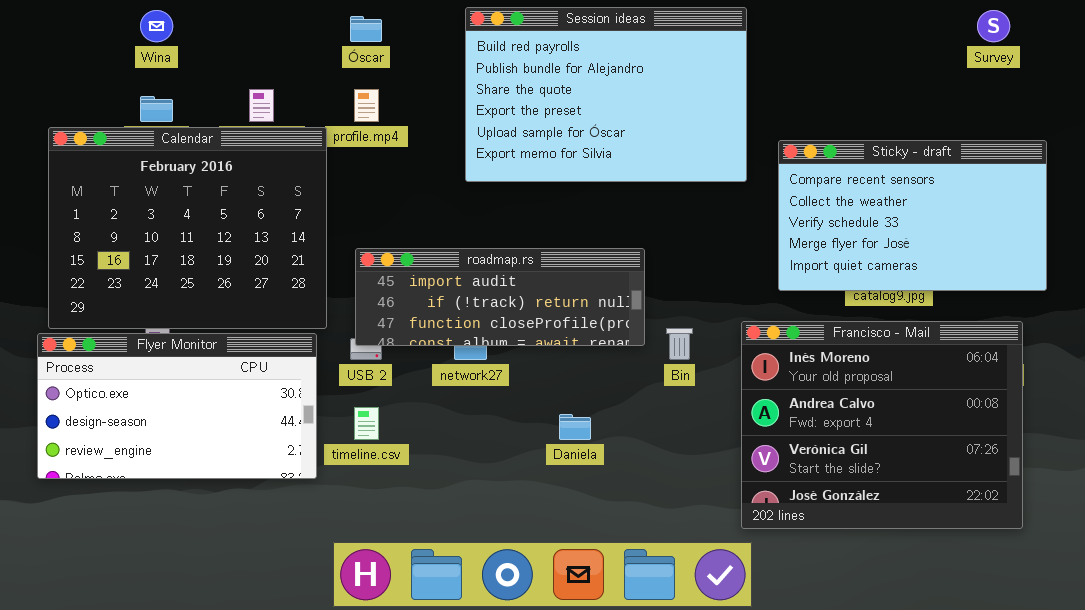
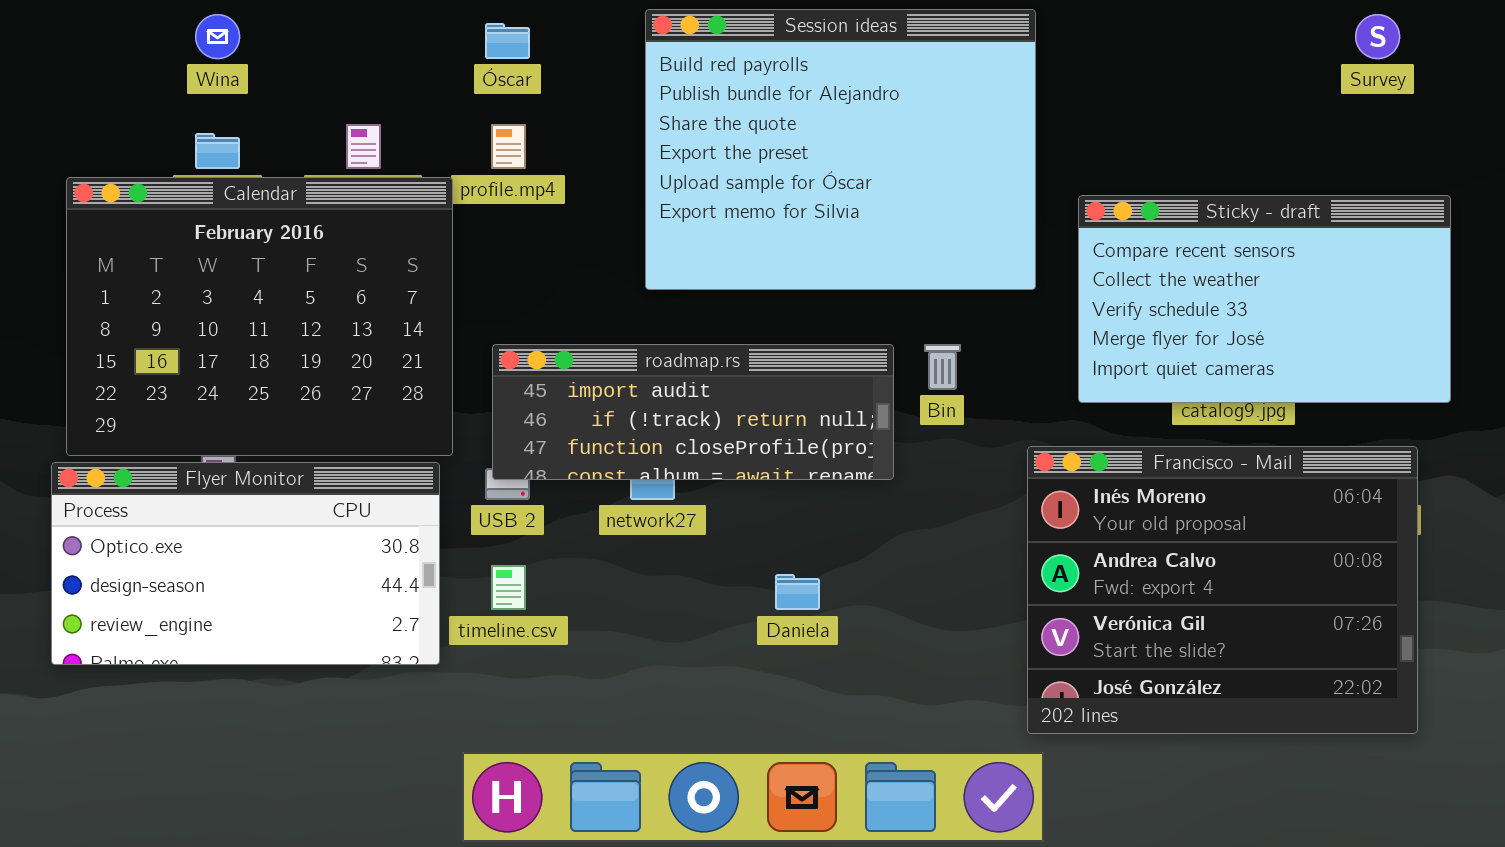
Session ideas: [465,7,747,182] -> [645,9,1036,290], resized
Bin: [666,328,693,360] -> [924,344,961,390], moved

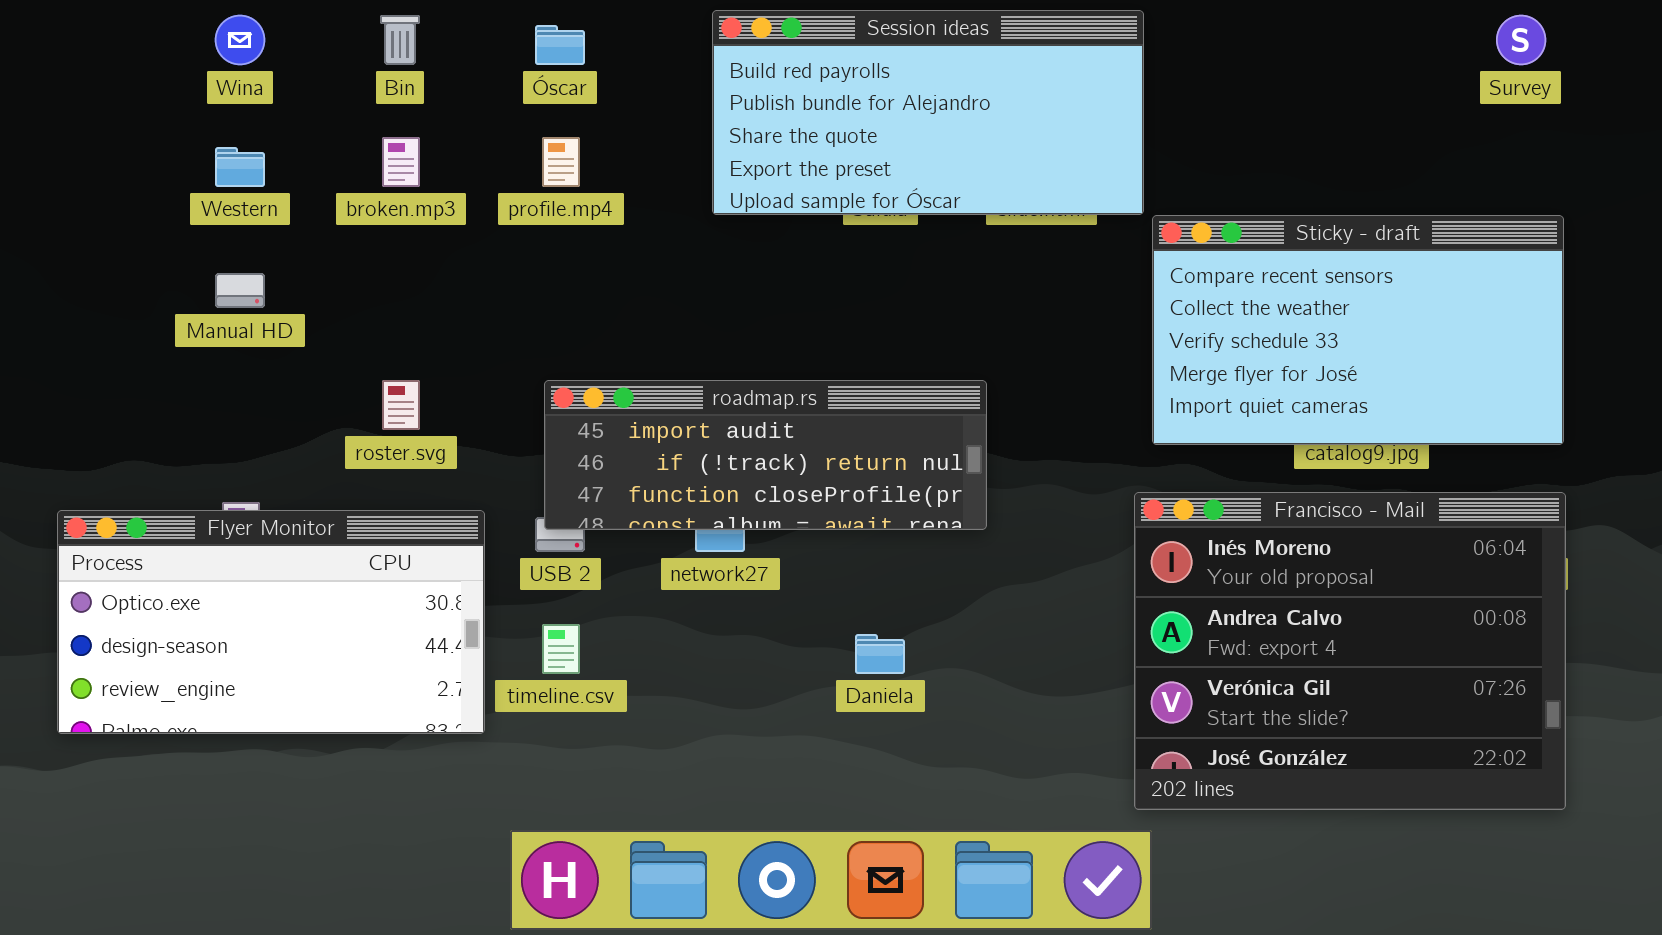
Session ideas: [645,9,1036,290] -> [712,10,1144,215], resized
Calendar: [66,177,453,456] -> none, closed
Sticky - draft: [1078,195,1451,403] -> [1152,215,1564,445], moved
Bin: [924,344,961,390] -> [380,15,420,65], moved

